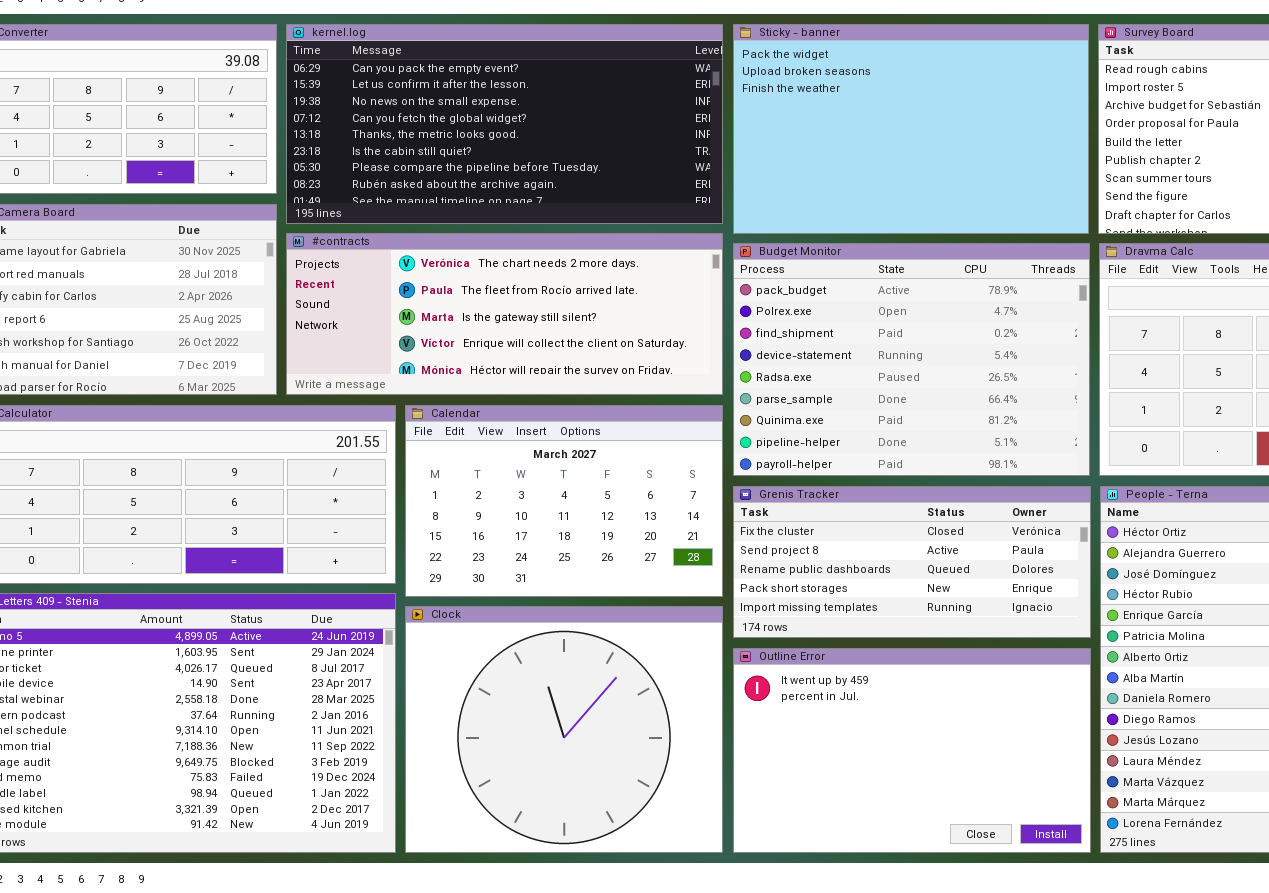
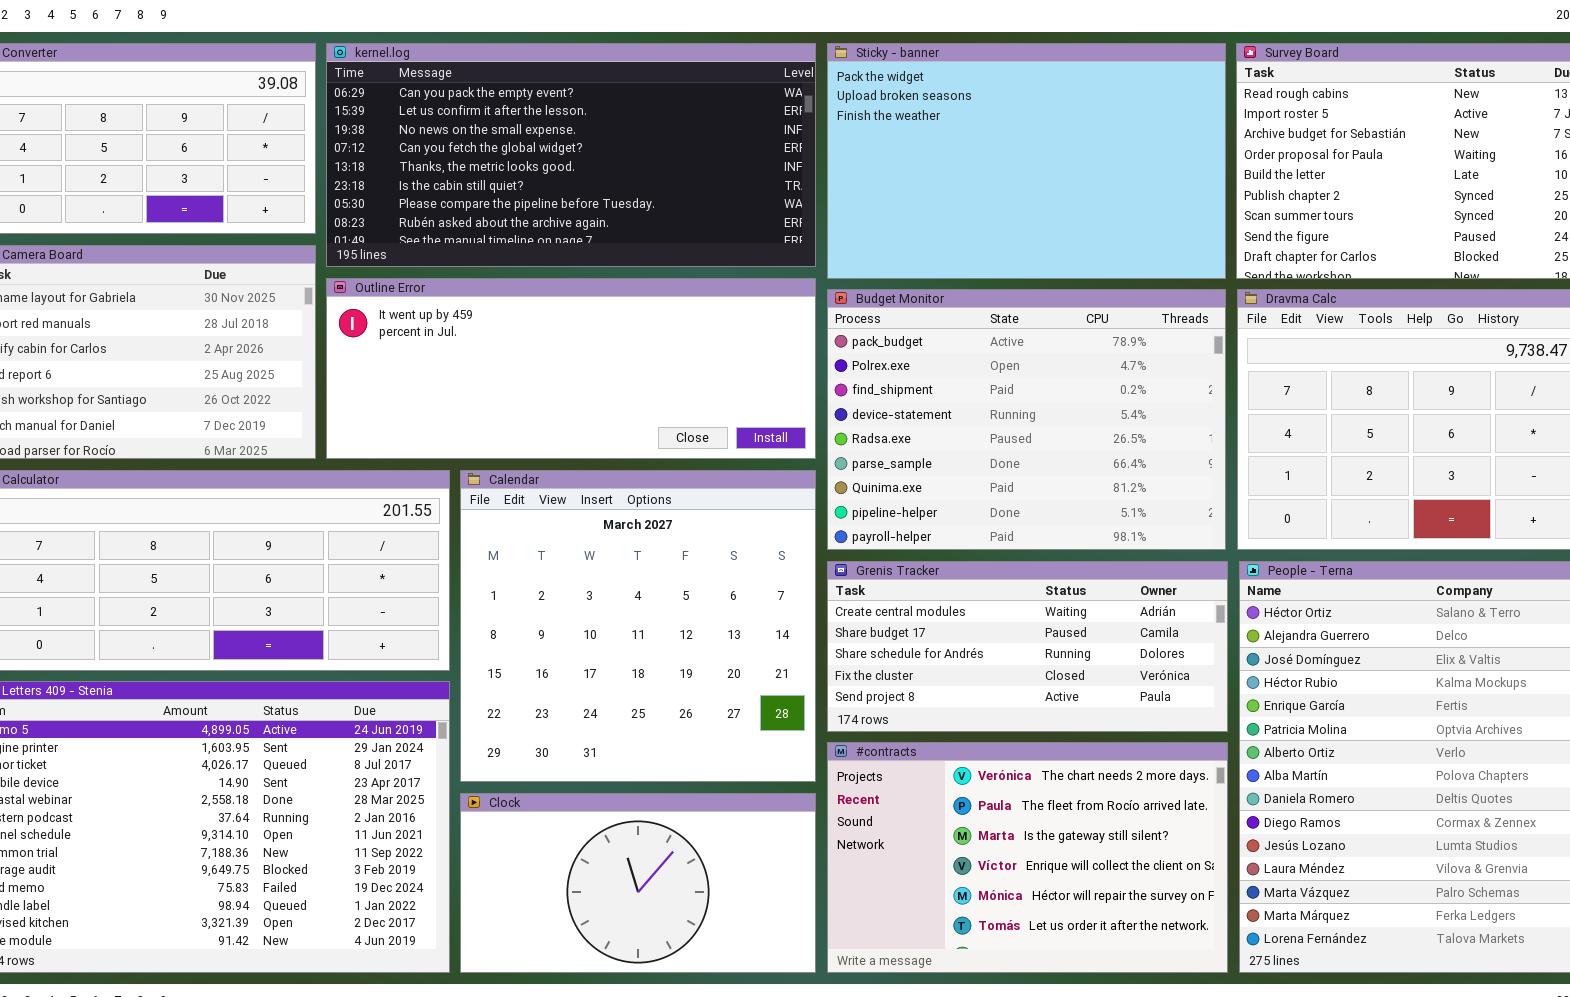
#contracts: [286,233,723,395] -> [827,742,1228,973], moved, resized
Calendar: [405,405,723,597] -> [460,470,816,782], resized
Grenis Tracker: [733,486,1091,638] -> [827,561,1228,732], scrolled up 3 rows
Clock: [405,606,723,853] -> [460,793,816,973], resized
Outline Error: [733,648,1091,853] -> [326,278,816,459], moved, resized

